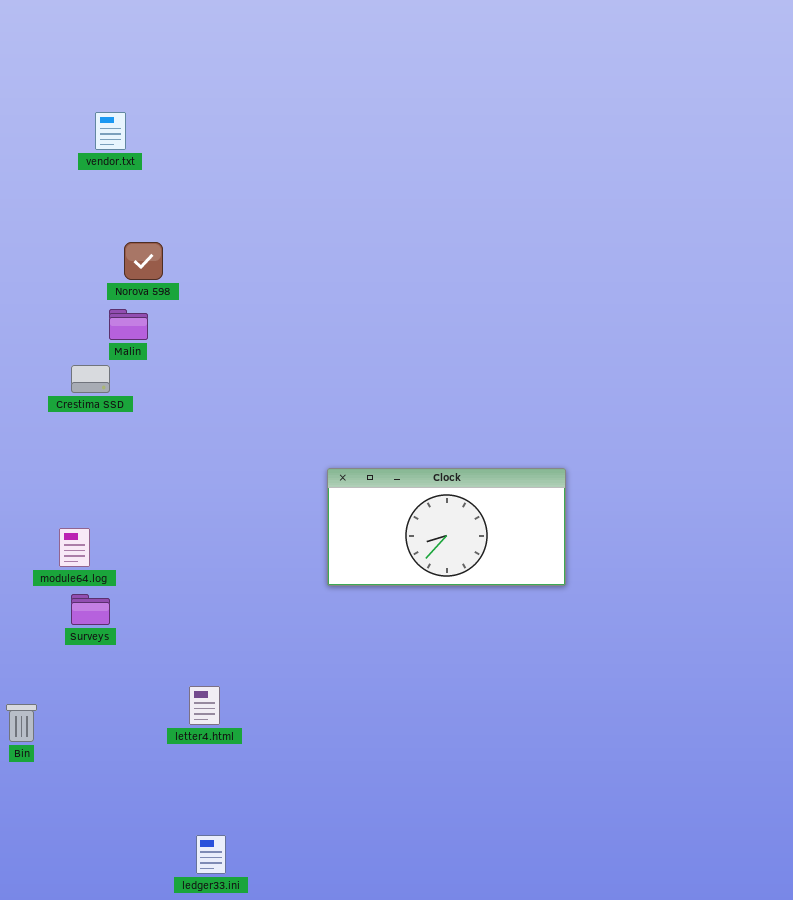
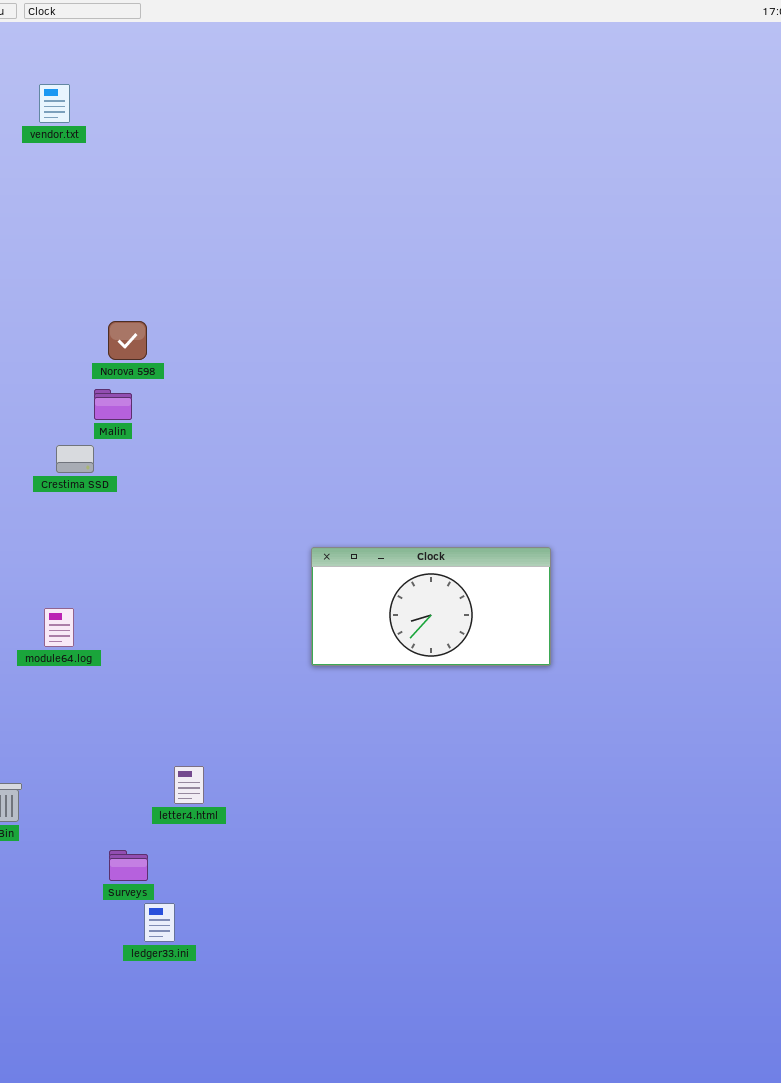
vendor.txt: [95,112,126,150] -> [39,84,70,123], moved
Surveys: [71,594,110,625] -> [109,850,148,881], moved
ledger33.ini: [196,835,226,874] -> [144,903,175,942], moved

